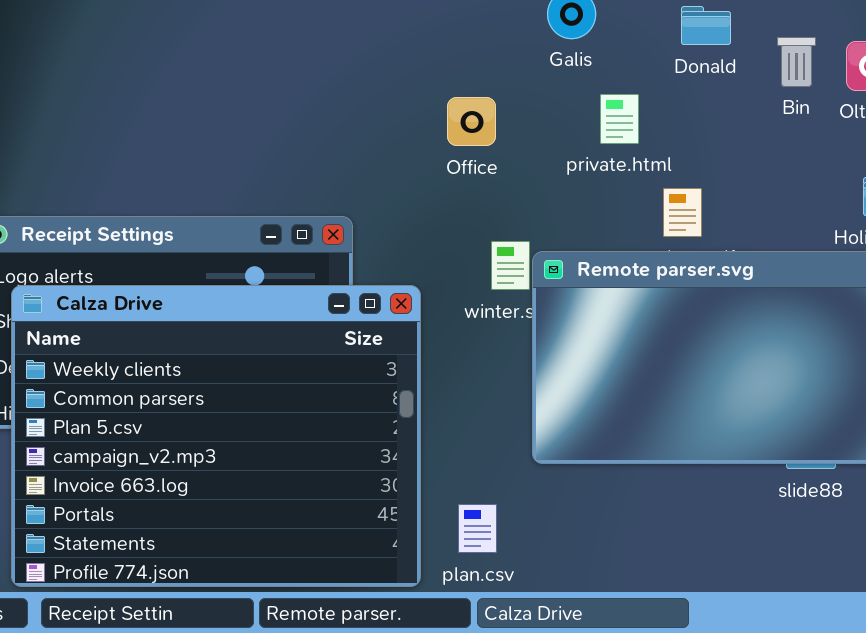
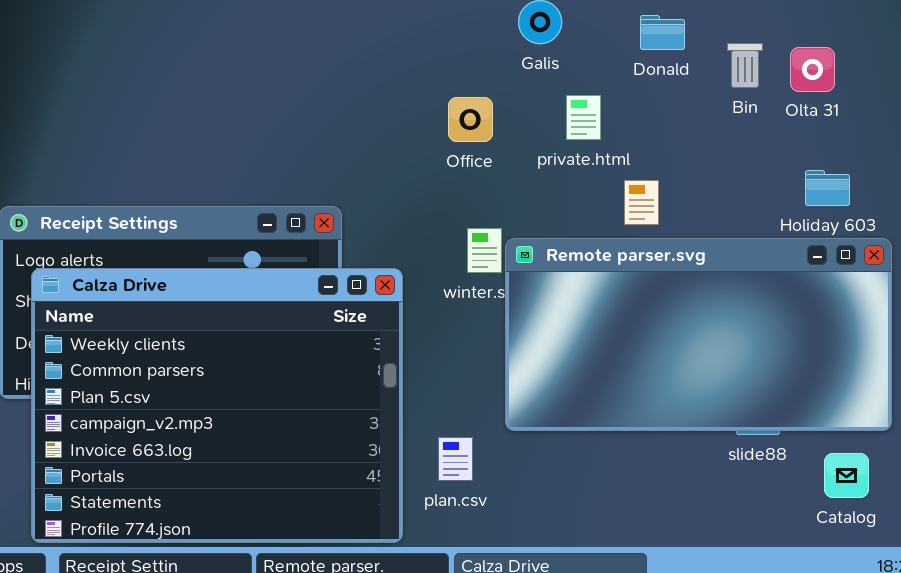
Office: [447,97,496,146] -> [448,97,493,142], moved
plan.csv: [458,504,497,553] -> [438,437,473,481], moved

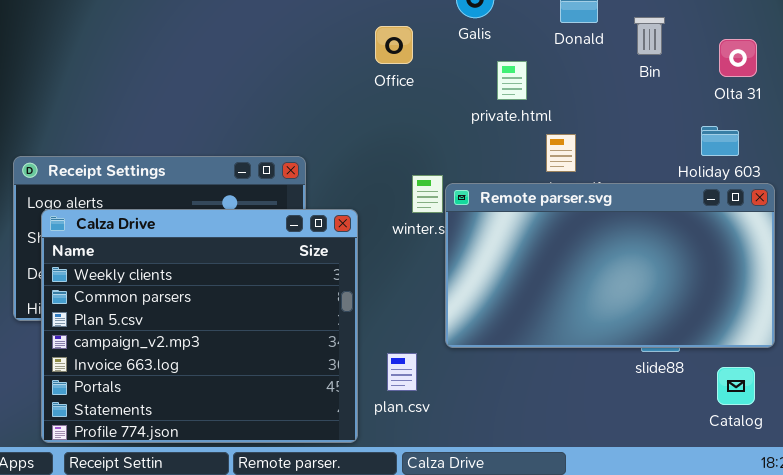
Olta 31: [790,47,835,92] -> [719,39,757,77], moved
Office: [448,97,493,142] -> [375,26,413,64], moved

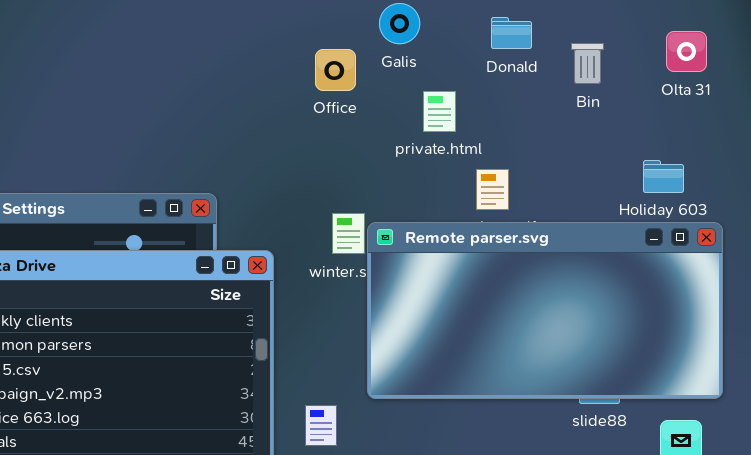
Office: [375,26,413,64] -> [315,49,356,91], moved
Olta 31: [719,39,757,77] -> [666,31,707,72], moved

